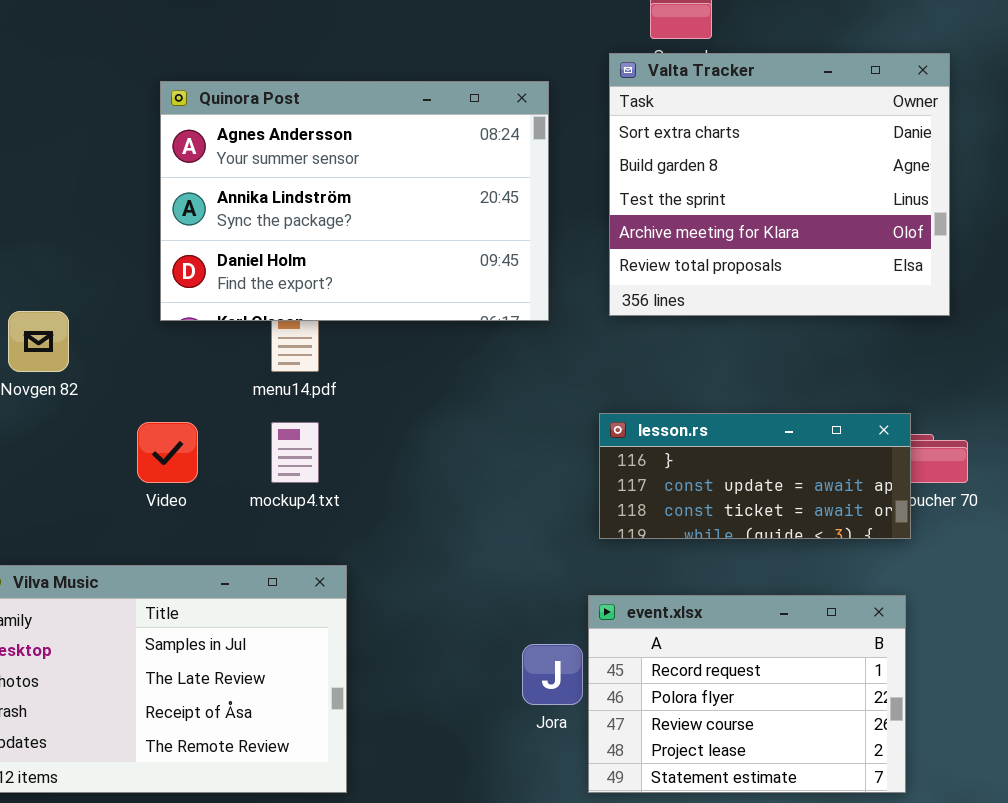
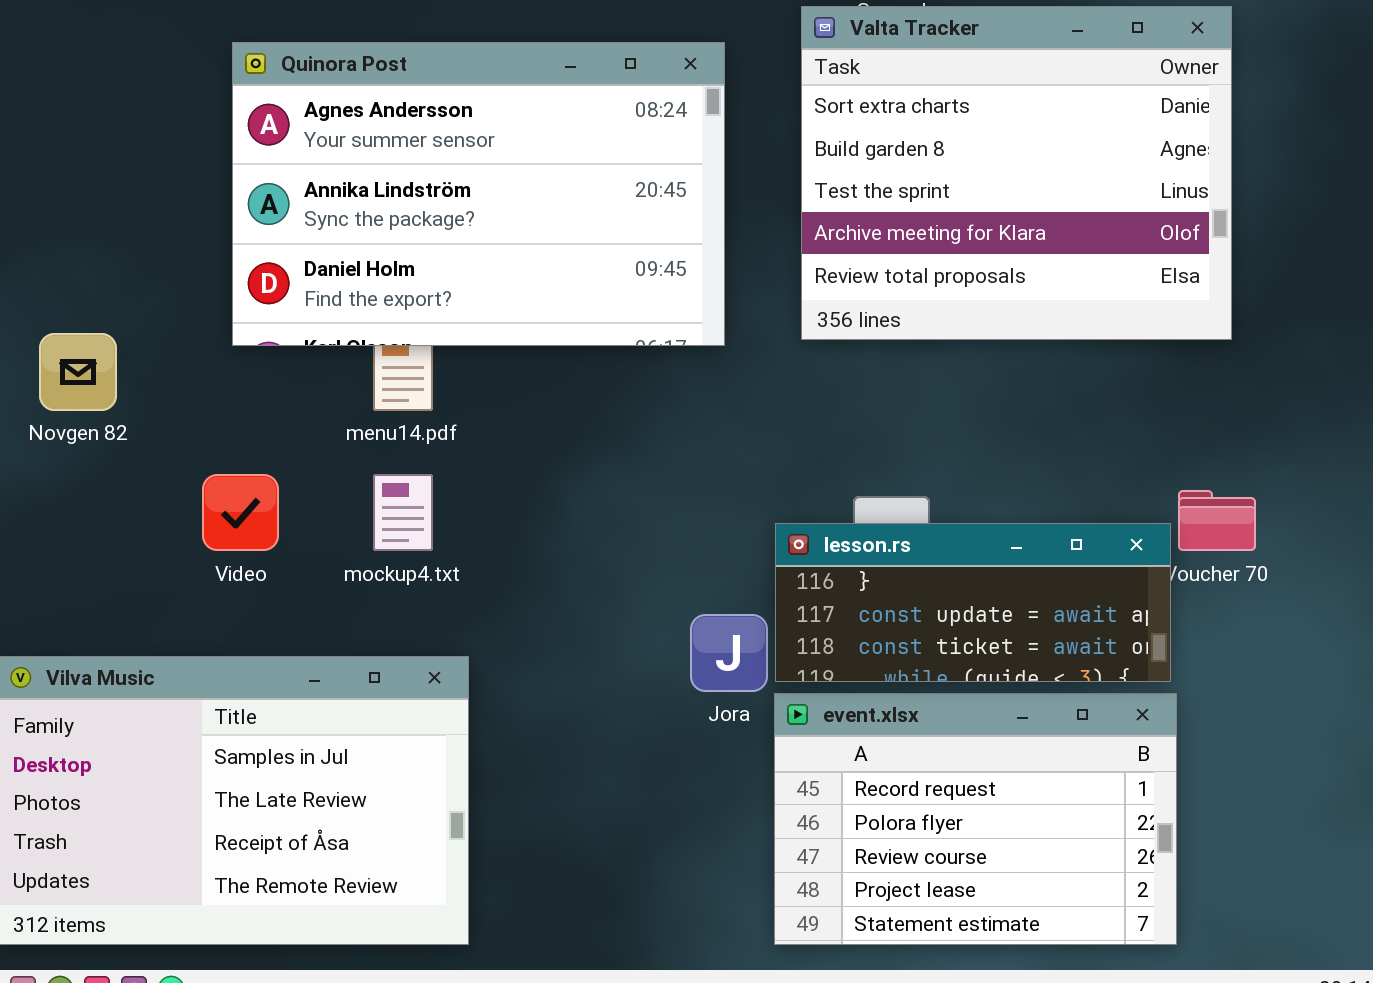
lesson.rs: [599,413,911,539] -> [775,523,1171,682], moved
Jora: [522,644,583,705] -> [690,614,768,692], moved

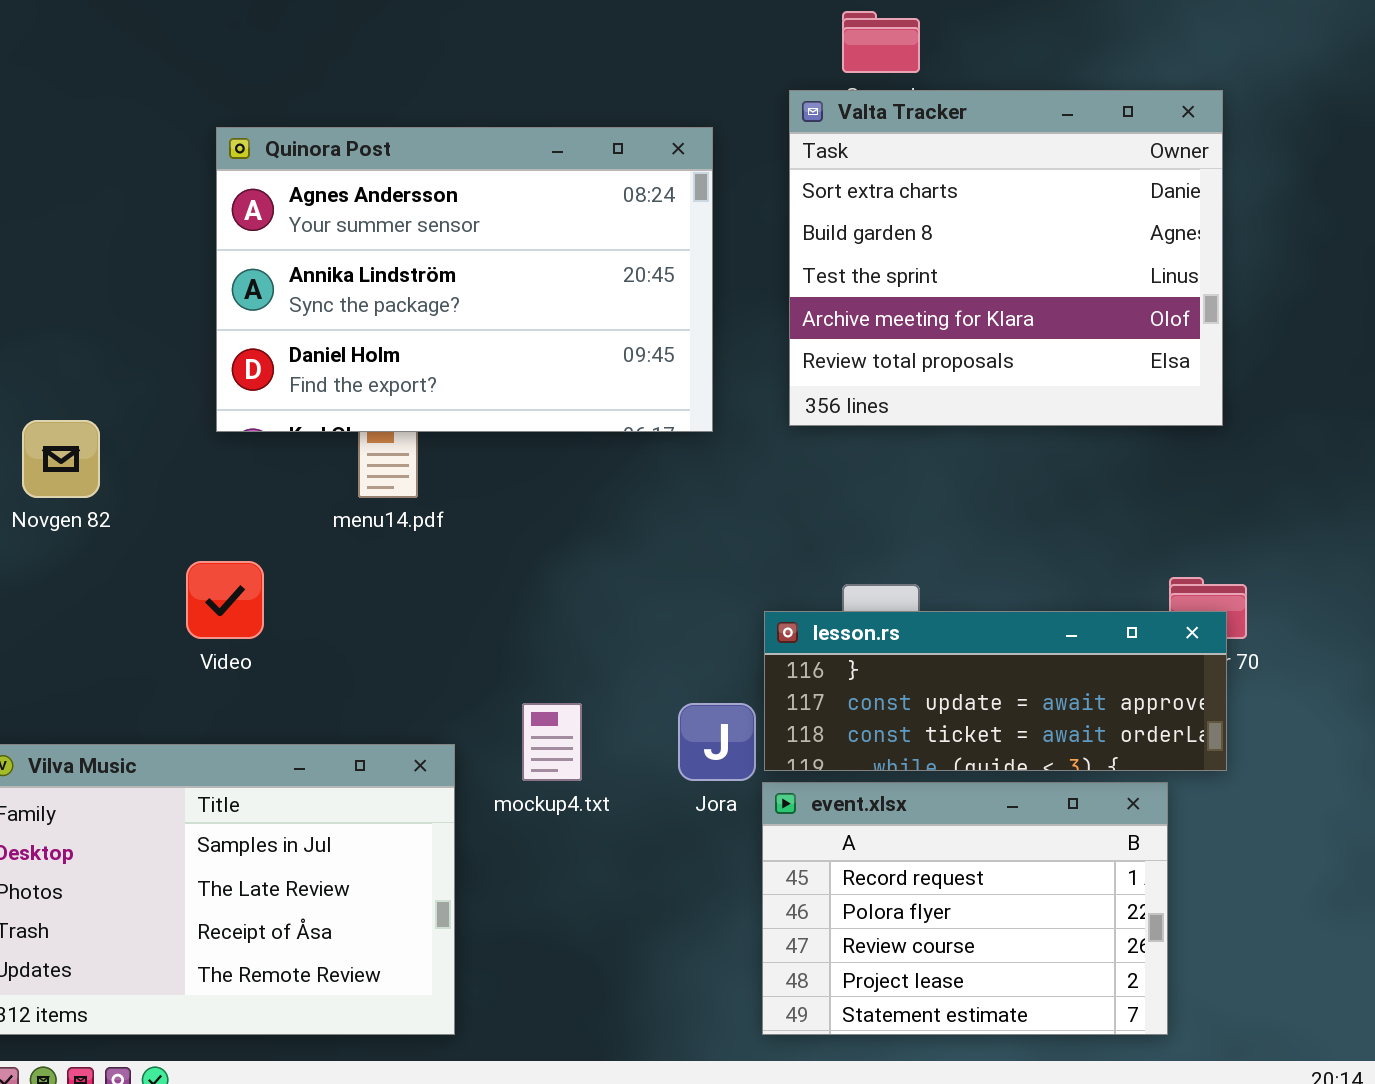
mockup4.txt: [373,474,433,551] -> [522,703,582,781], moved
lesson.rs: [775,523,1171,682] -> [764,611,1227,771], resized

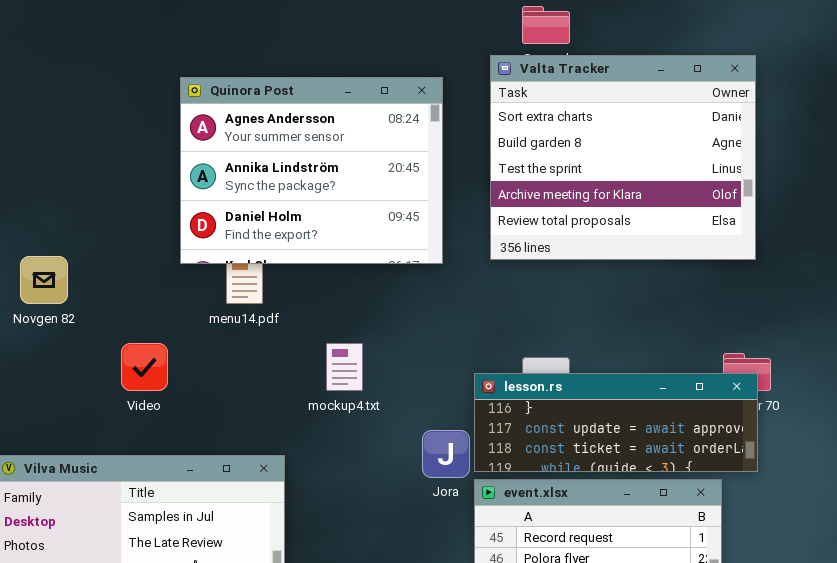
Quinora Post: [216,127,713,432] -> [180,77,443,264], resized
mockup4.txt: [522,703,582,781] -> [326,343,363,391], moved

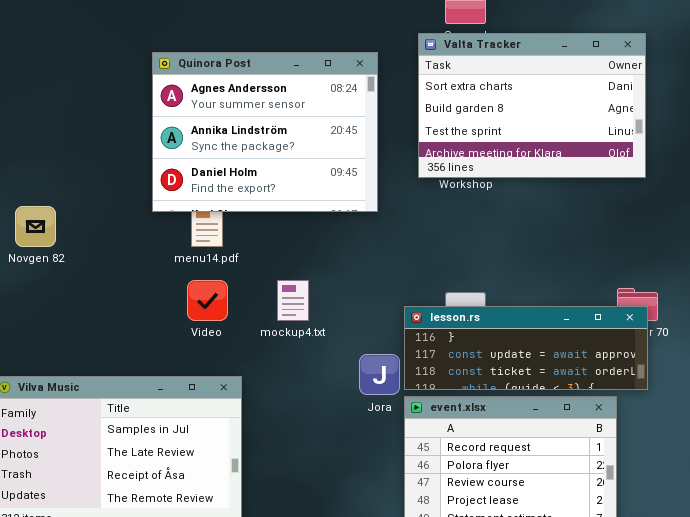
Valta Tracker: [490,55,756,260] -> [418,33,646,178], resized
Video: [121,343,168,391] -> [187,280,228,321], moved

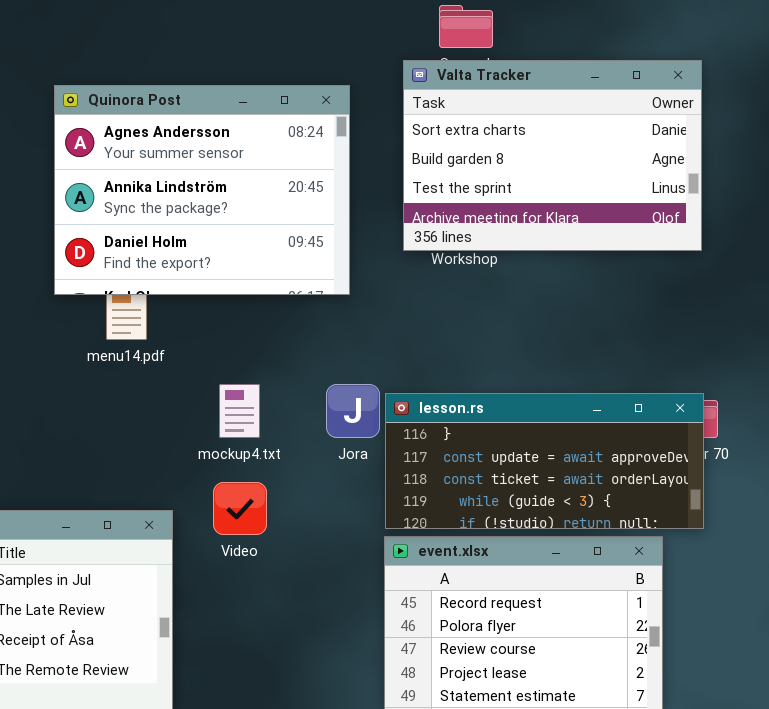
Video: [187,280,228,321] -> [213,482,267,535], moved
lesson.rs: [404,306,648,390] -> [385,393,704,529], resized
Jora: [359,354,400,395] -> [326,384,380,438], moved

